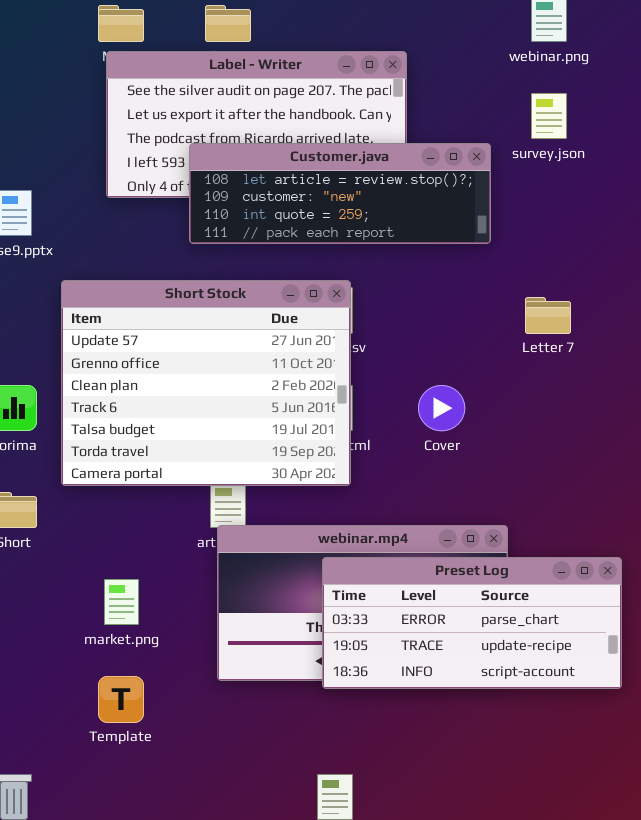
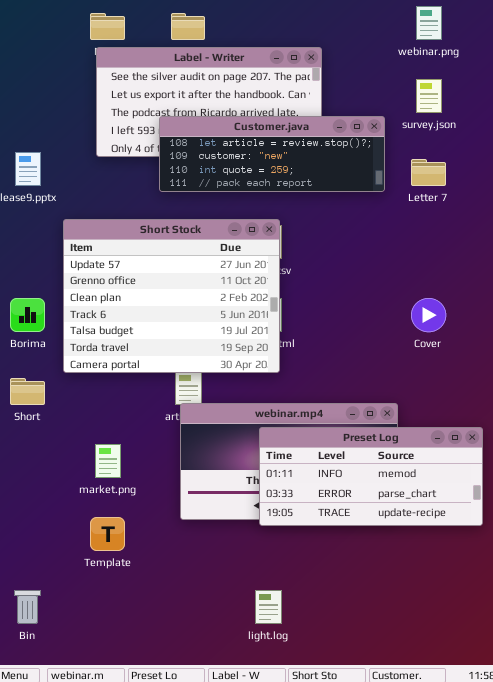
Letter 7: [525,297,571,334] -> [411,159,446,186], moved
Cover: [418,385,465,431] -> [411,298,446,332], moved
Preset Log: [322,557,622,689] -> [259,427,483,526], scrolled up 1 row

